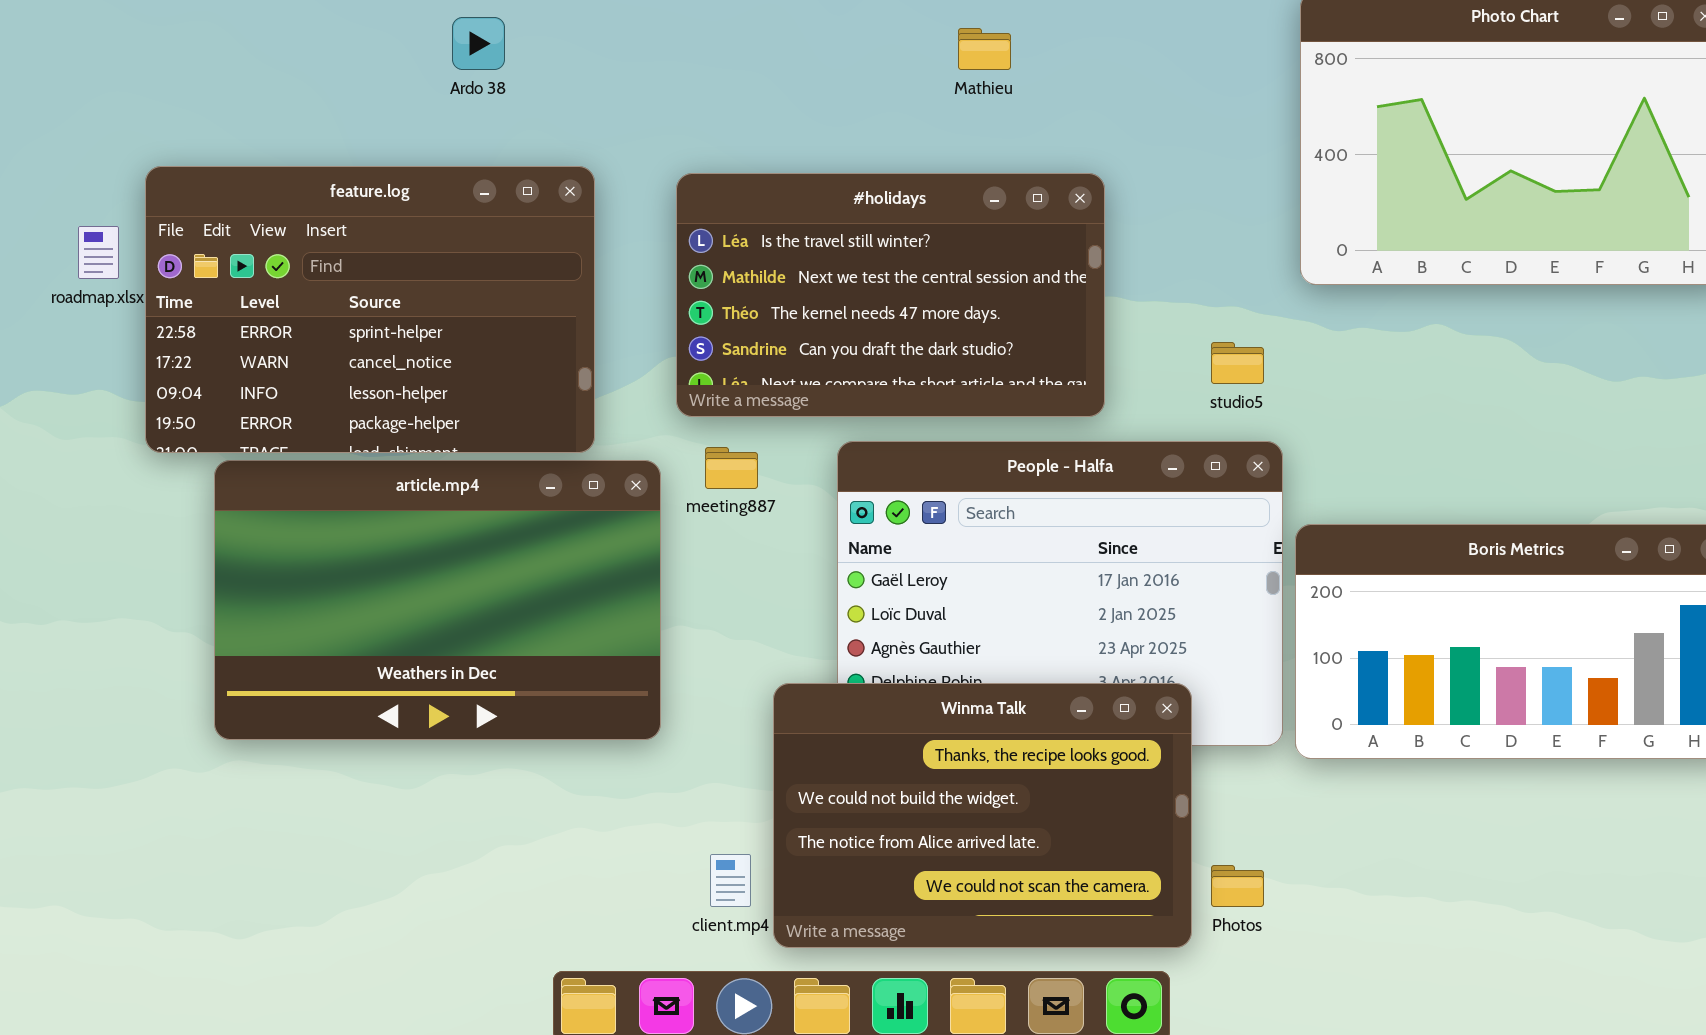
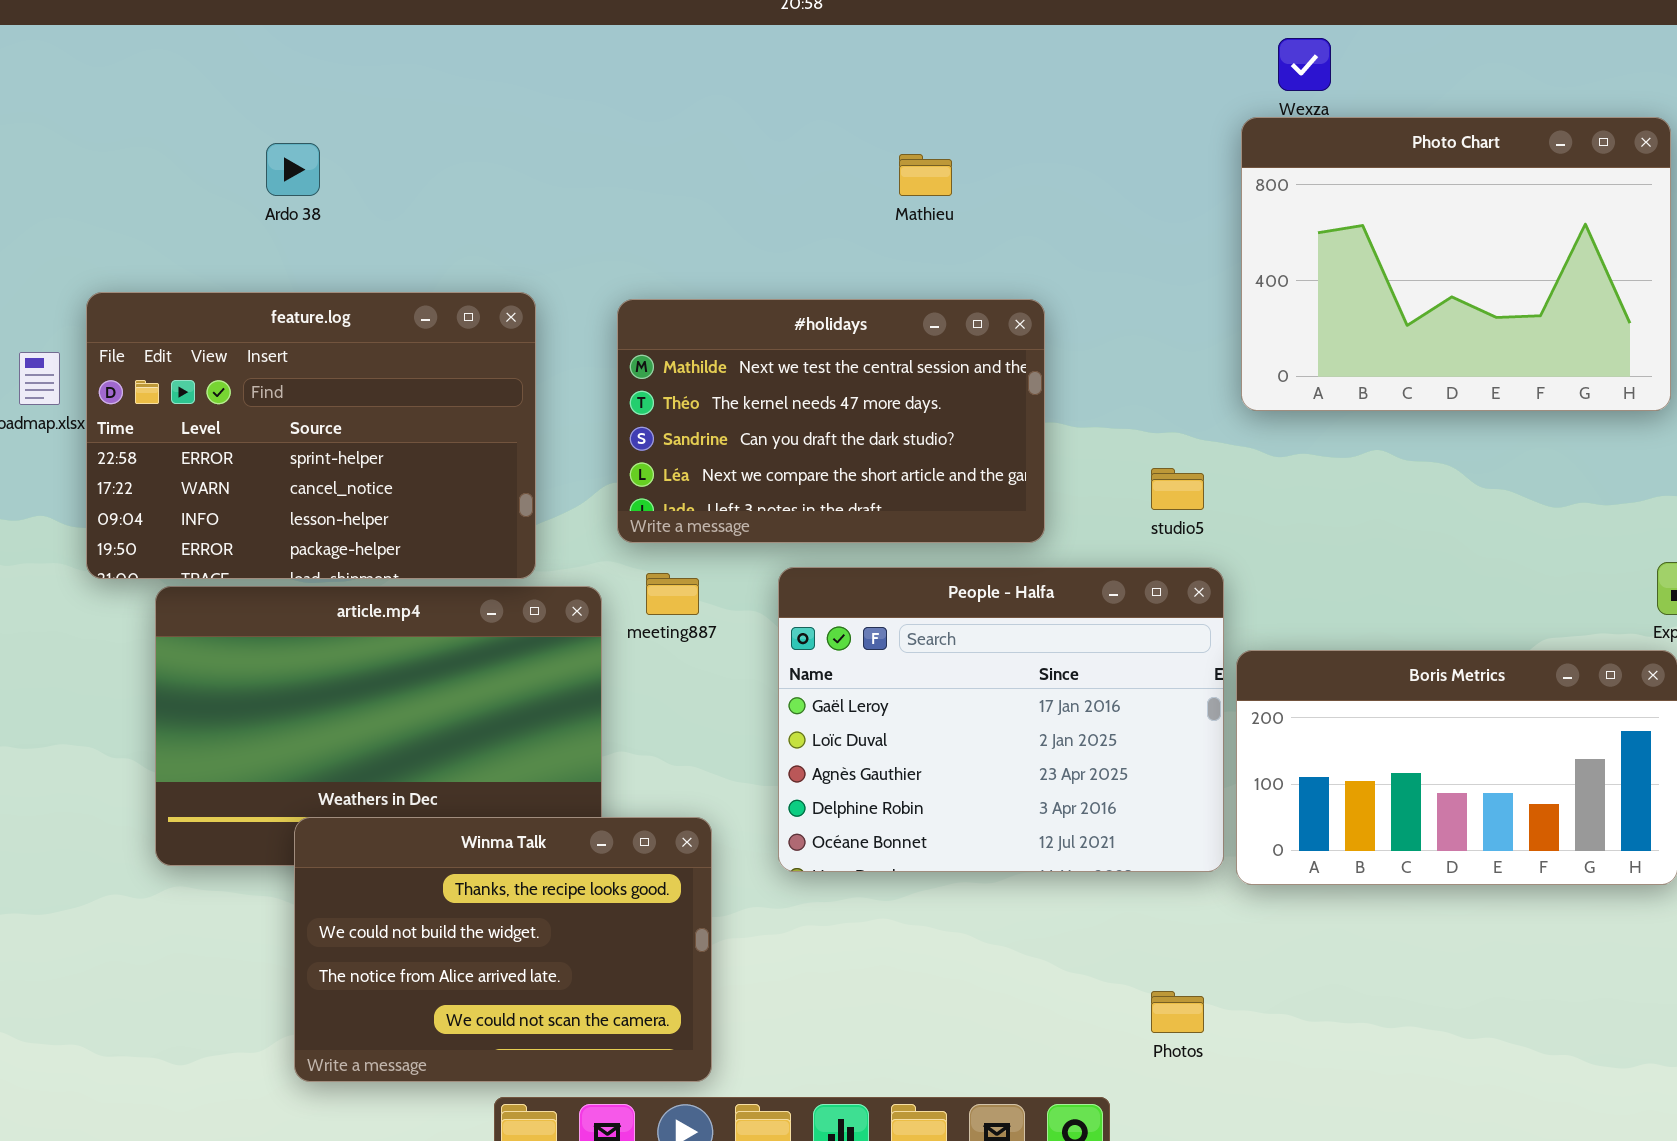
Ardo 38: [452,17,505,70] -> [266,143,320,196], moved
#holidays: [676,173,1105,417] -> [617,299,1045,543], scrolled down 1 row
Winma Talk: [773,683,1192,948] -> [294,817,712,1082], moved

